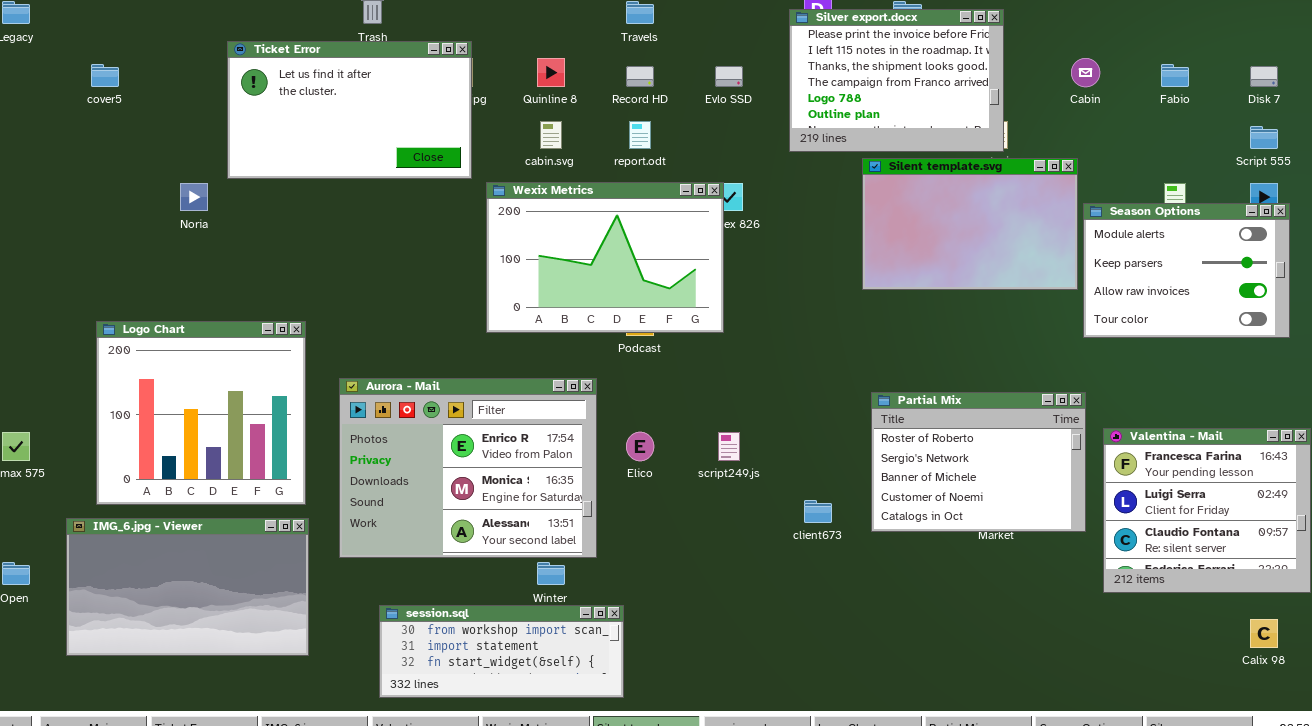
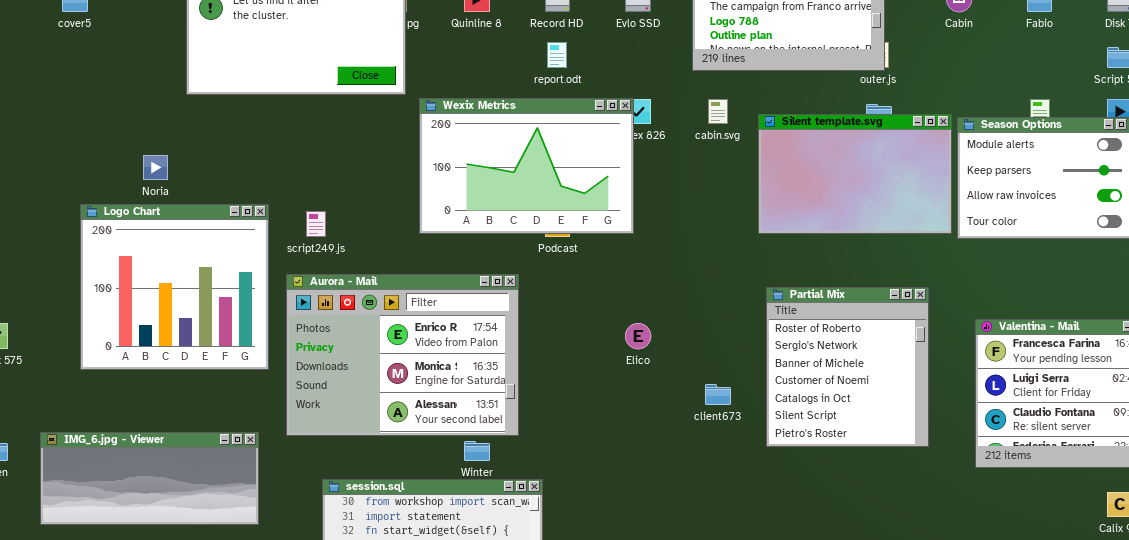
cabin.svg: [540,121,562,149] -> [708,99,728,124], moved
Silent template.svg: [862,158,1078,290] -> [758,114,952,234], moved
Noria: [180,183,208,211] -> [143,155,168,180], moved
Logo Chart: [96,321,306,505] -> [80,204,269,370], moved
Partial Mix: [871,392,1086,532] -> [766,287,929,447], resized
Elico: [626,432,654,461] -> [625,323,651,349], moved
script249.js: [718,432,740,461] -> [306,211,326,237], moved
IMG_6.jpg - Viewer: [66,518,309,656] -> [40,432,259,525], resized

